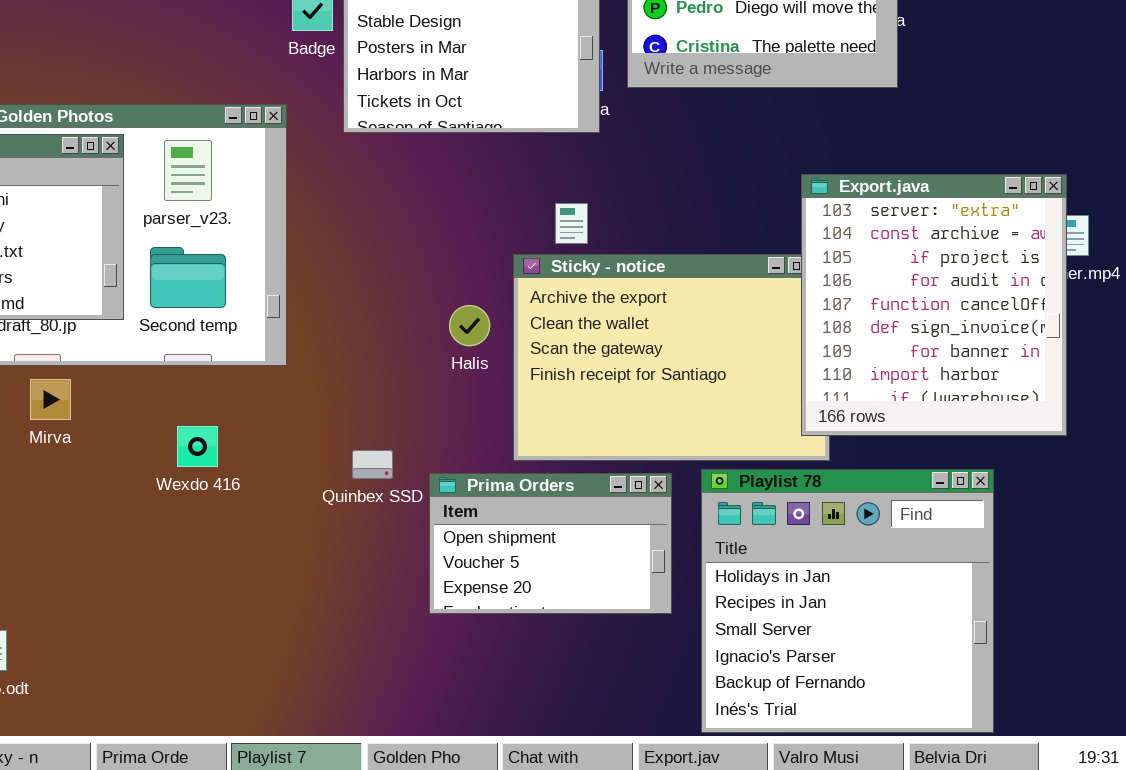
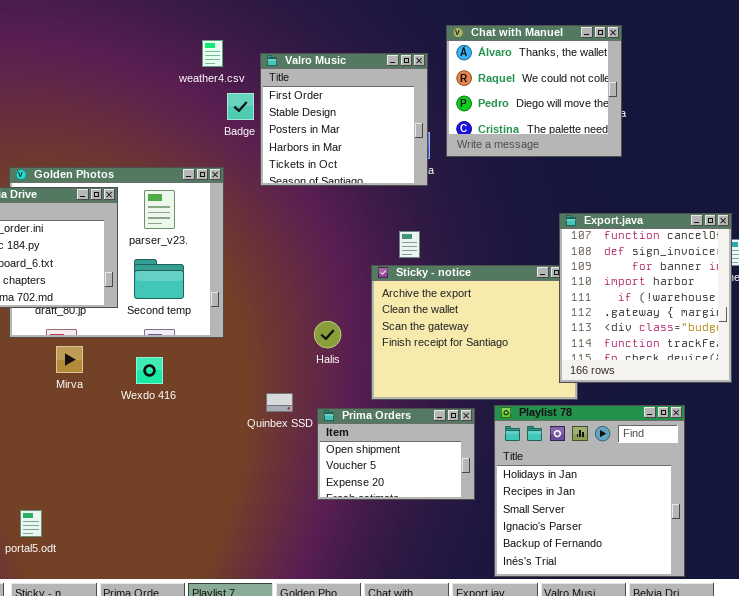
Export.java: [801,174,1067,436] -> [559,213,732,383], scrolled down 4 rows
Halis: [449,305,490,346] -> [314,321,341,348], moved
Wexdo 416: [177,426,218,467] -> [136,357,163,384], moved

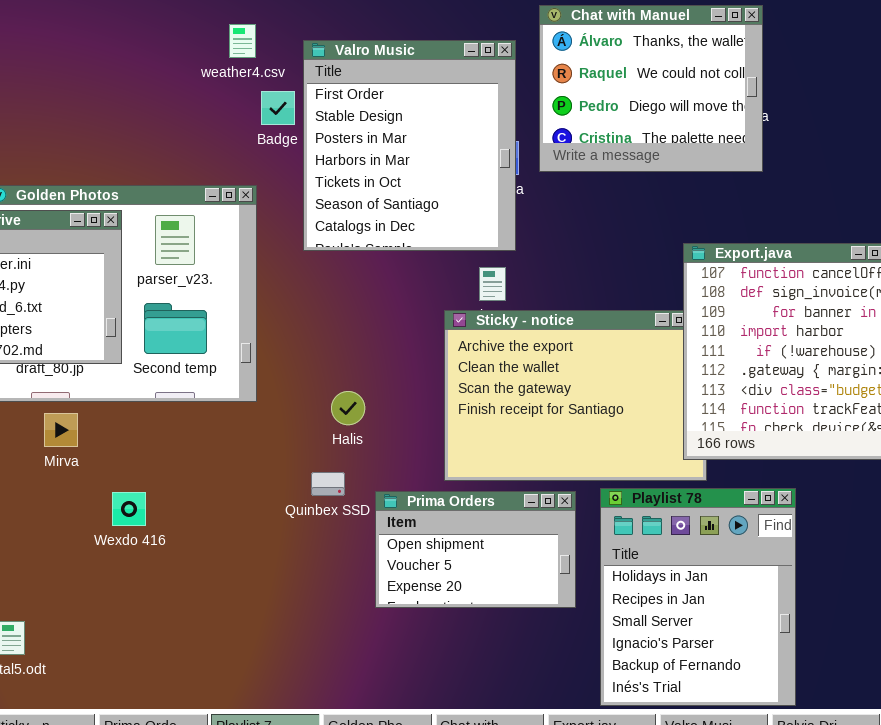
Valro Music: [260,53,428,186] -> [303,40,516,251], resized
Halis: [314,321,341,348] -> [331,391,365,425], moved
Wexdo 416: [136,357,163,384] -> [112,492,146,526], moved
Playlist 78: [494,405,685,577] -> [600,488,796,706], resized

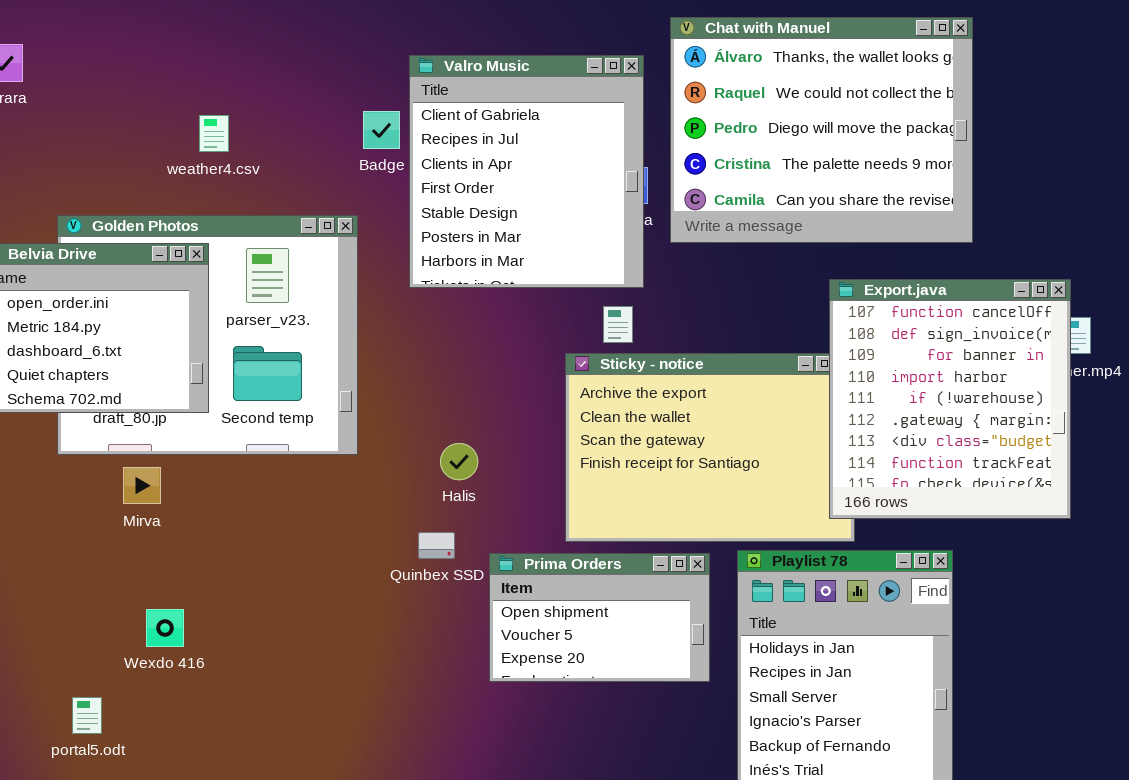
Chat with Manuel: [539,5,763,172] -> [670,17,973,243], resized
weather4.csv: [229,24,256,58] -> [199,115,229,152], moved
Valro Music: [303,40,516,251] -> [409,55,644,288], scrolled up 3 rows
Wexdo 416: [112,492,146,526] -> [146,609,184,647], moved

